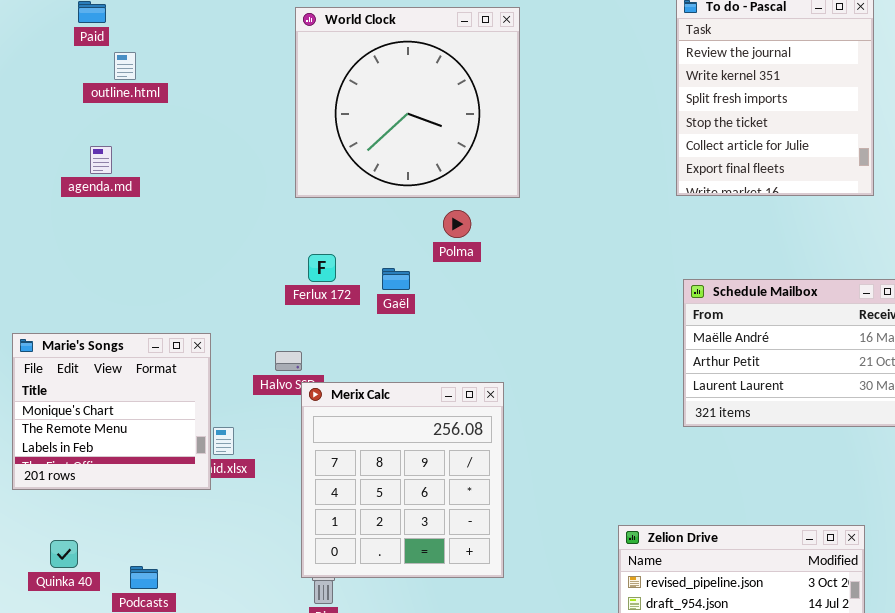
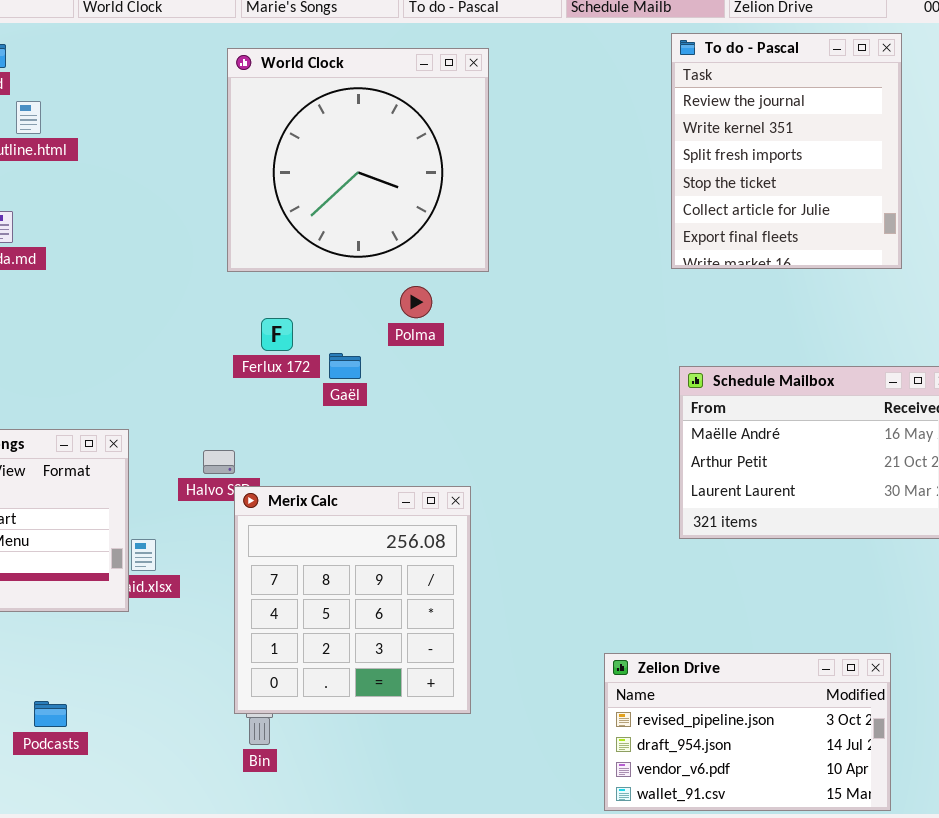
Ferlux 172: [308,254,336,282] -> [261,318,293,351], moved

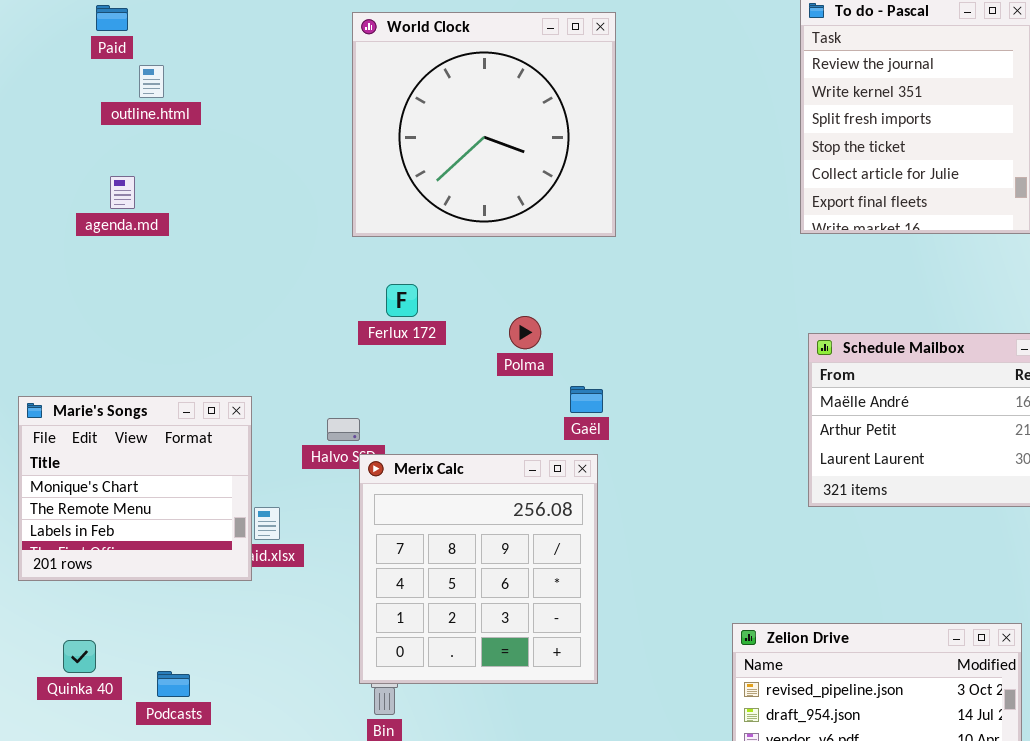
Polma: [400,286,432,318] -> [509,316,541,349], moved
Gaël: [329,353,361,379] -> [570,386,603,413], moved

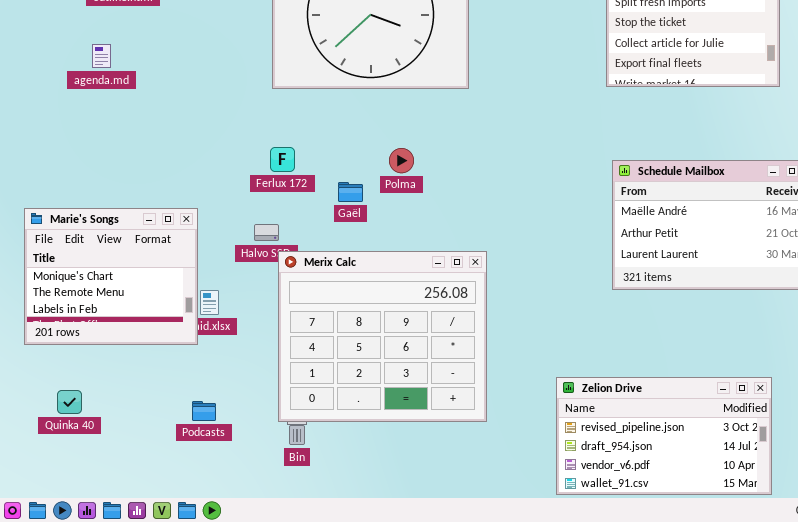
Ferlux 172: [386,284,418,317] -> [270,147,295,172], moved
Gaël: [570,386,603,413] -> [338,182,363,202], moved
Merix Calc: [359,454,598,684] -> [278,251,487,422], resized
Podcasts: [157,671,190,697] -> [192,401,216,421], moved

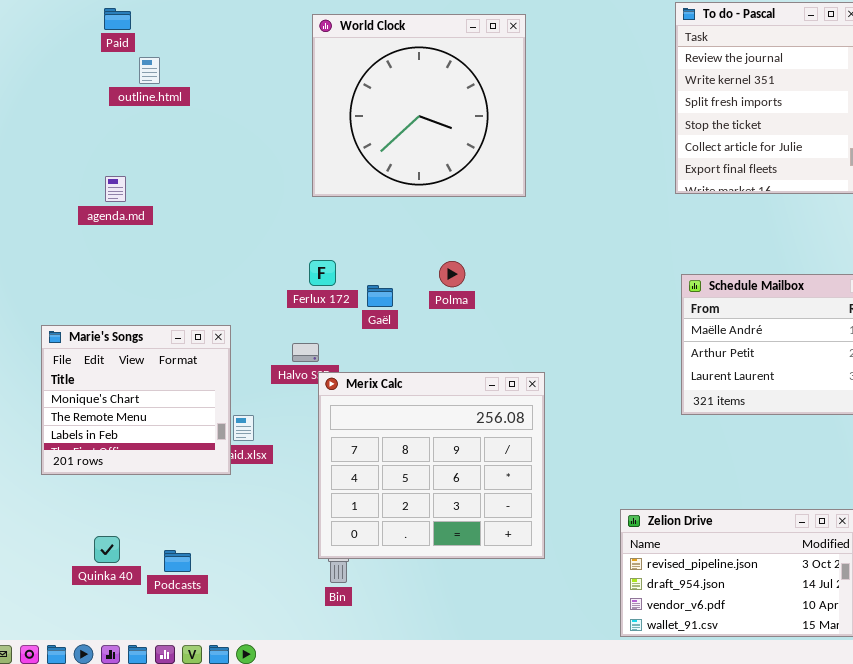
agenda.md: [92,44,111,68] -> [105,176,126,202], moved
Gaël: [338,182,363,202] -> [367,285,393,307], moved
Quinka 40: [57,390,82,414] -> [94,536,120,563], moved
Podcasts: [192,401,216,421] -> [164,550,191,572], moved

